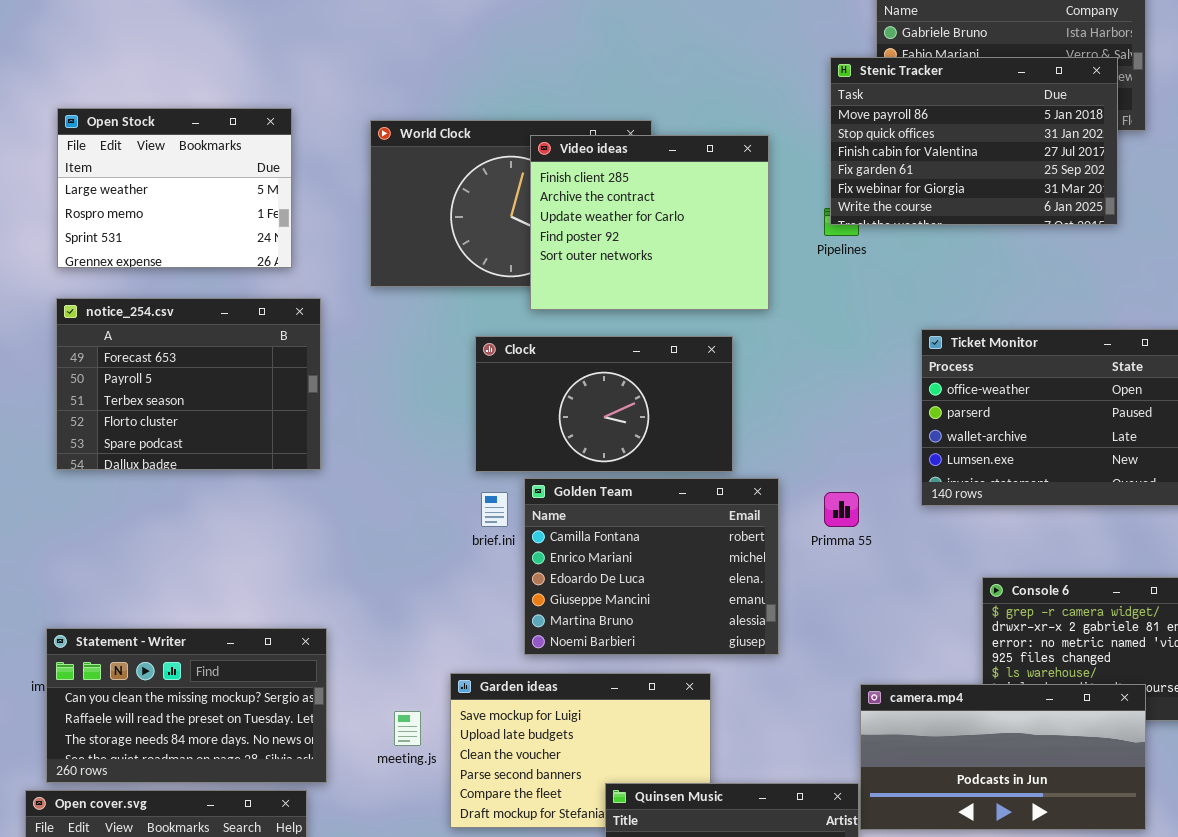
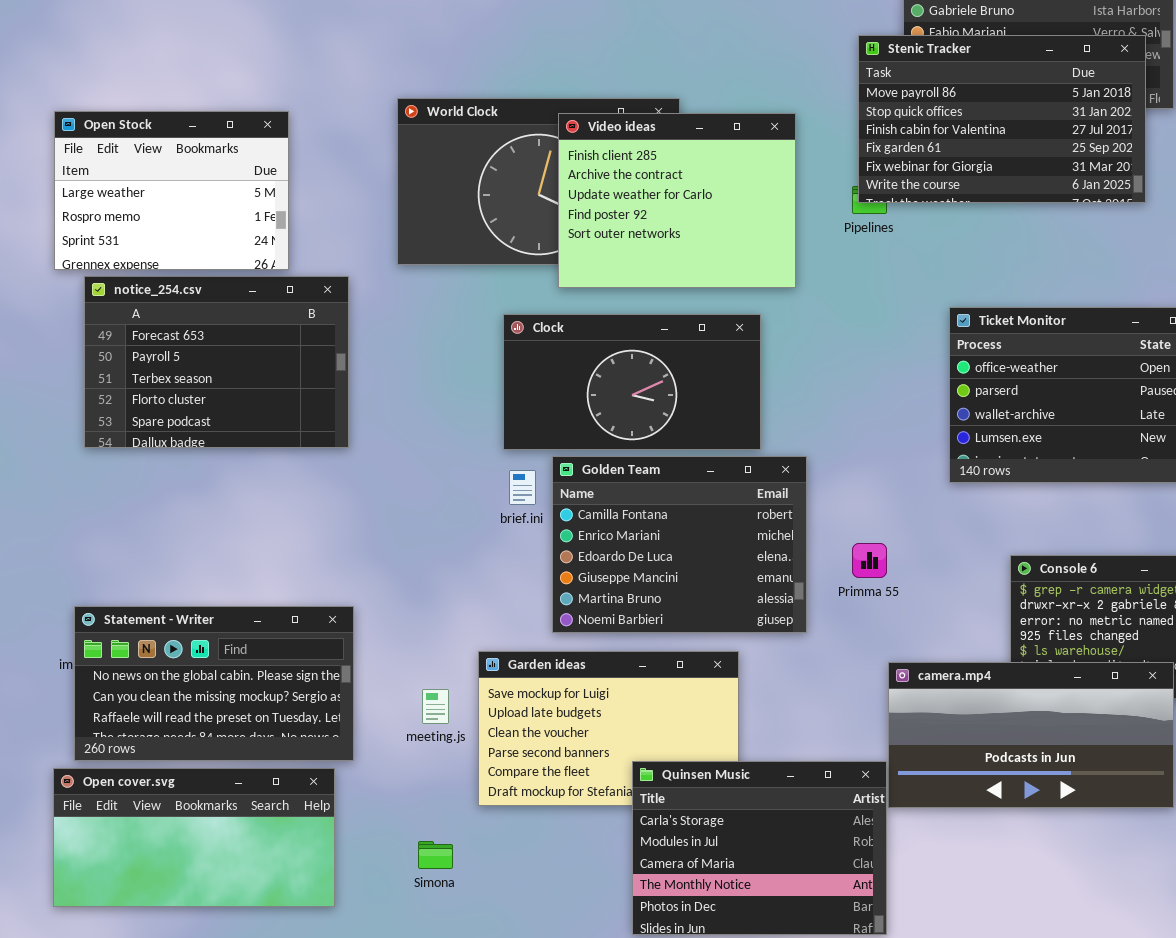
Open Stock: [57,108,292,268] -> [54,111,289,270], moved
Primma 55: [824,492,859,527] -> [852,543,887,578], moved
Statement - Writer: [46,628,327,783] -> [74,606,354,761], scrolled up 1 row

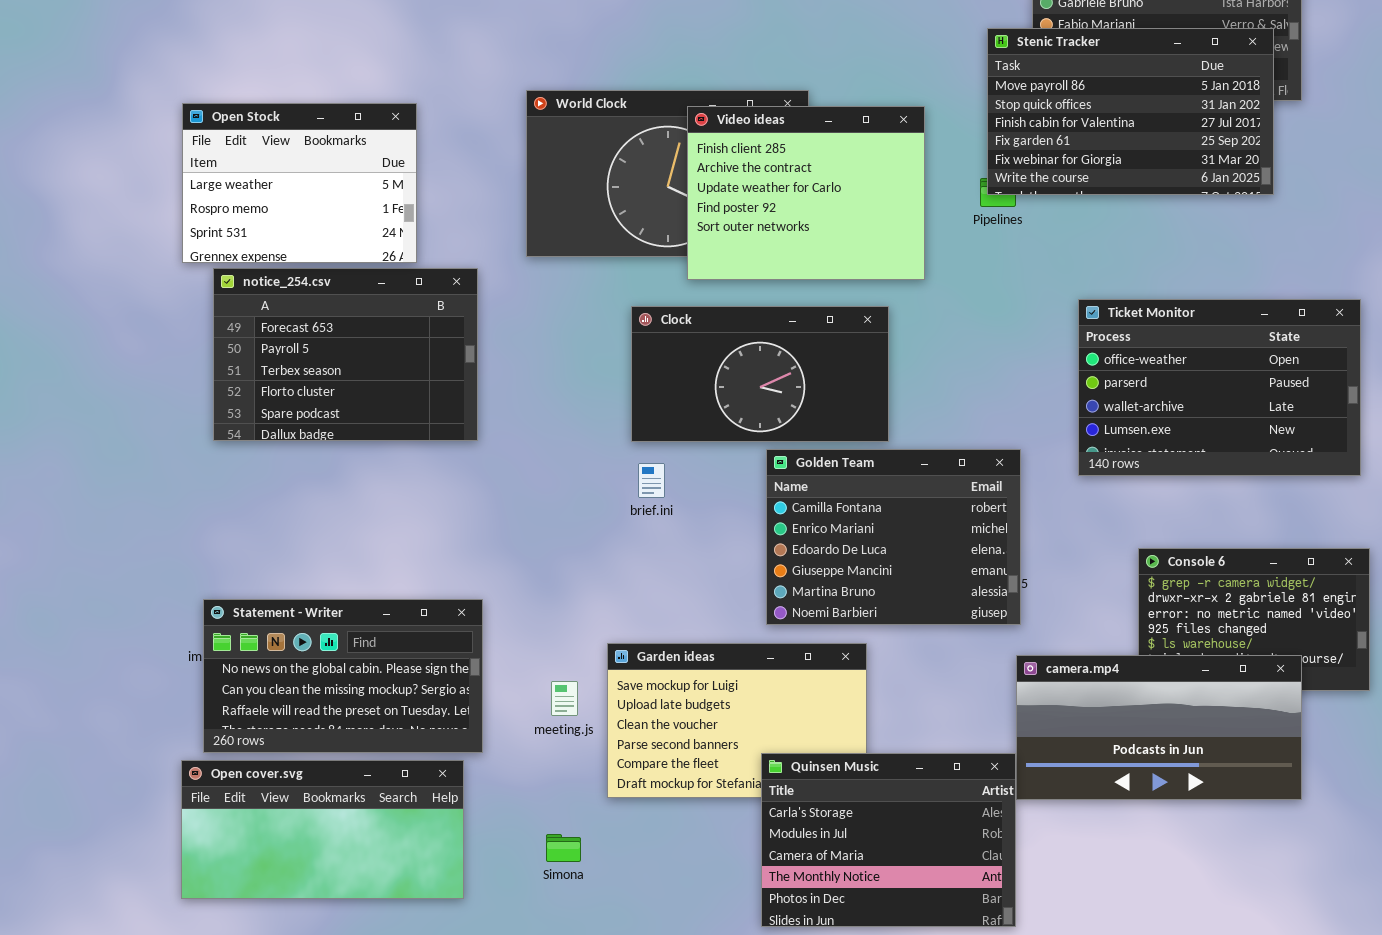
Golden Team: [552,456,807,633] -> [766,449,1021,625], moved

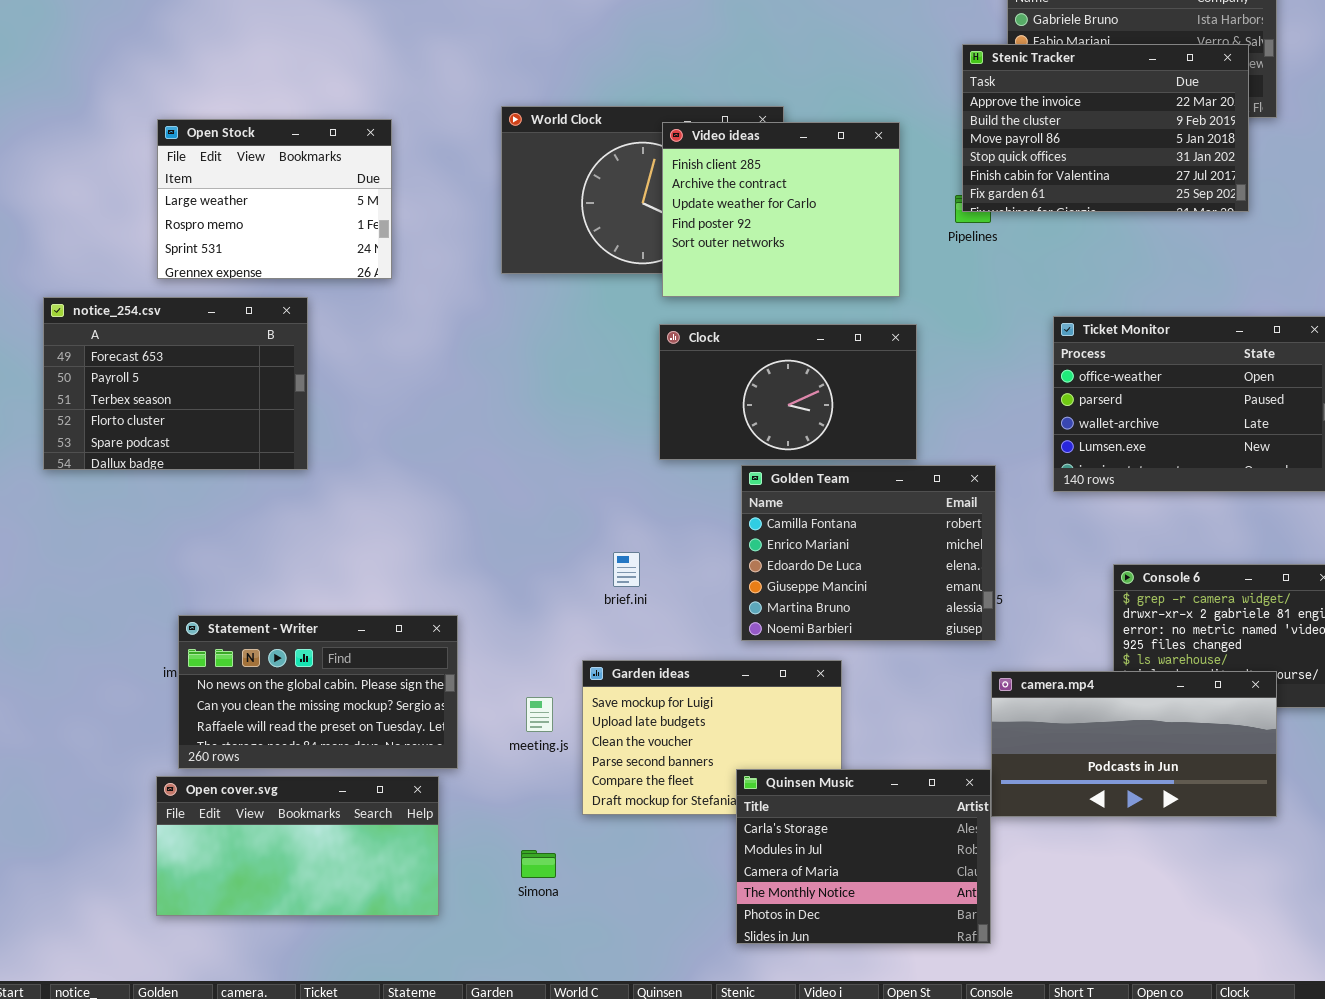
Stenic Tracker: [987,28,1274,195] -> [962,44,1249,212], scrolled up 2 rows
notice_254.csv: [213,268,478,441] -> [43,297,308,470], moved
Clock: [631,306,889,442] -> [659,324,917,460], moved
brief.ini: [638,463,665,498] -> [613,552,640,587], moved

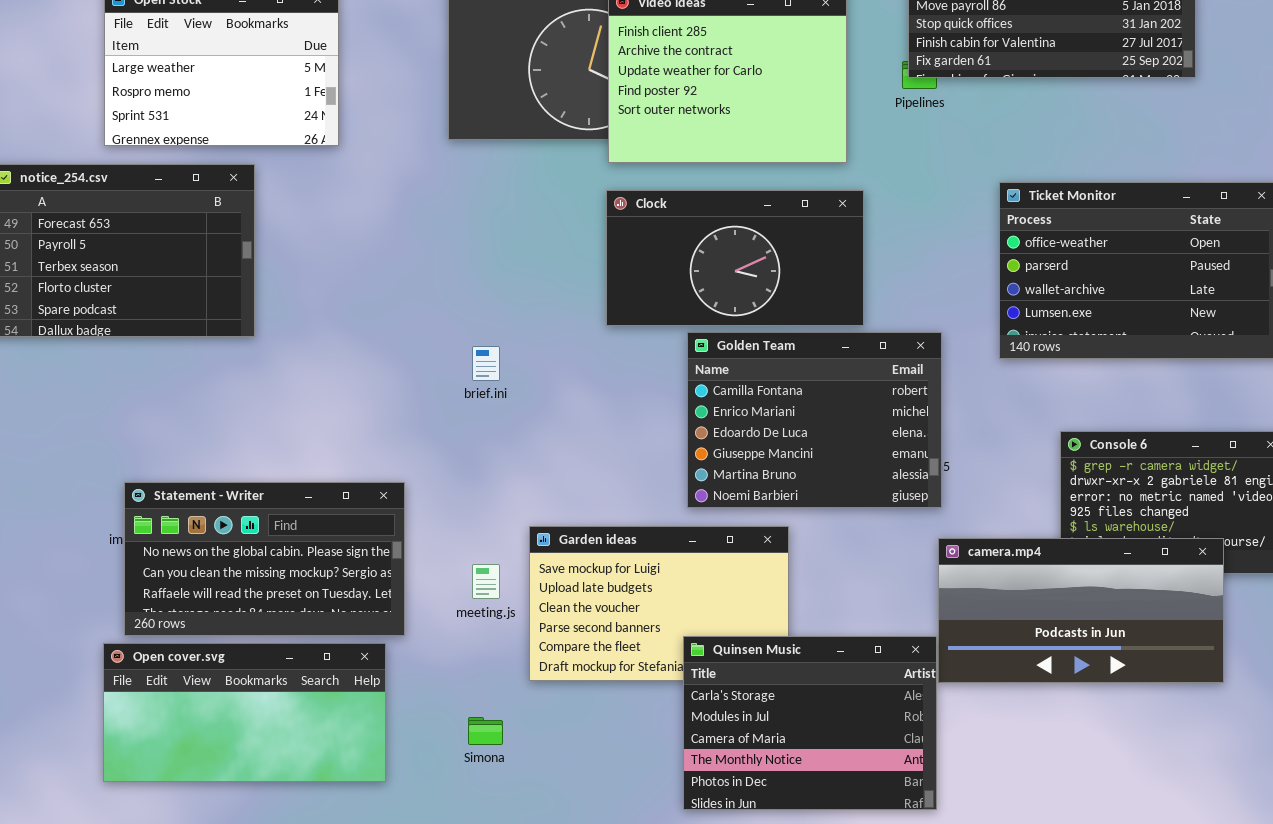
brief.ini: [613,552,640,587] -> [472,346,500,381], moved

